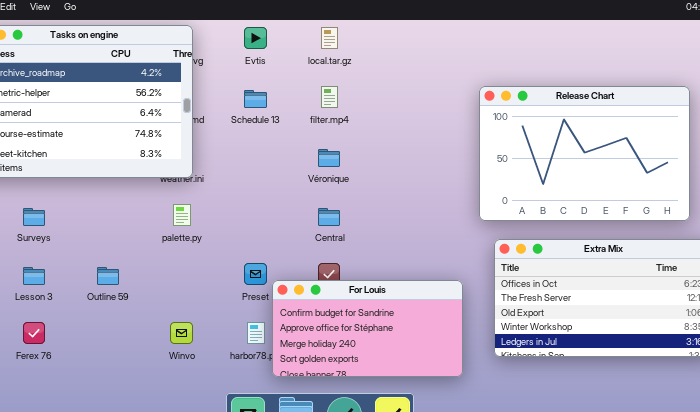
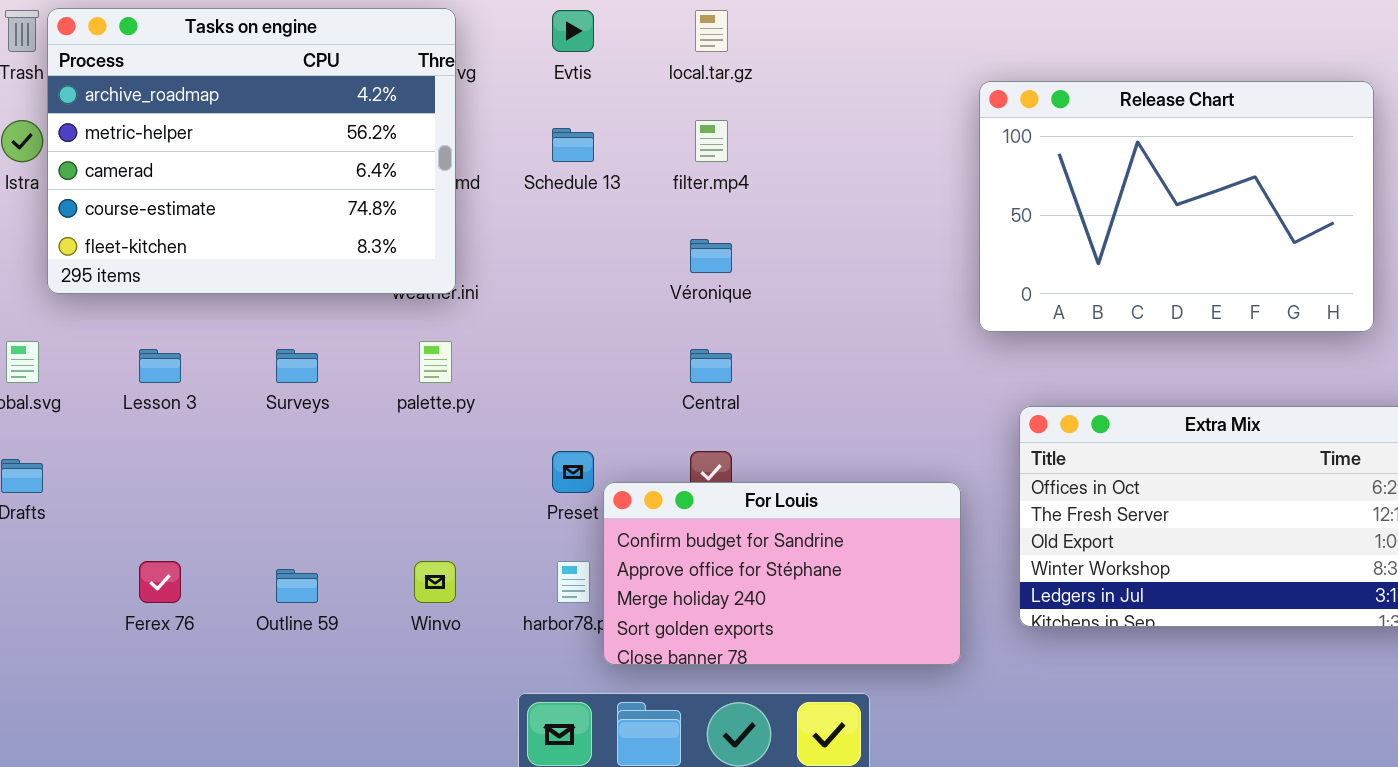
Release Chart: [479,86,690,221] -> [979,81,1374,332], moved
Surveys: [23,208,45,226] -> [276,349,318,383], moved
Lesson 3: [23,267,45,285] -> [139,349,181,383], moved
Outline 59: [97,267,119,285] -> [276,569,318,603], moved

